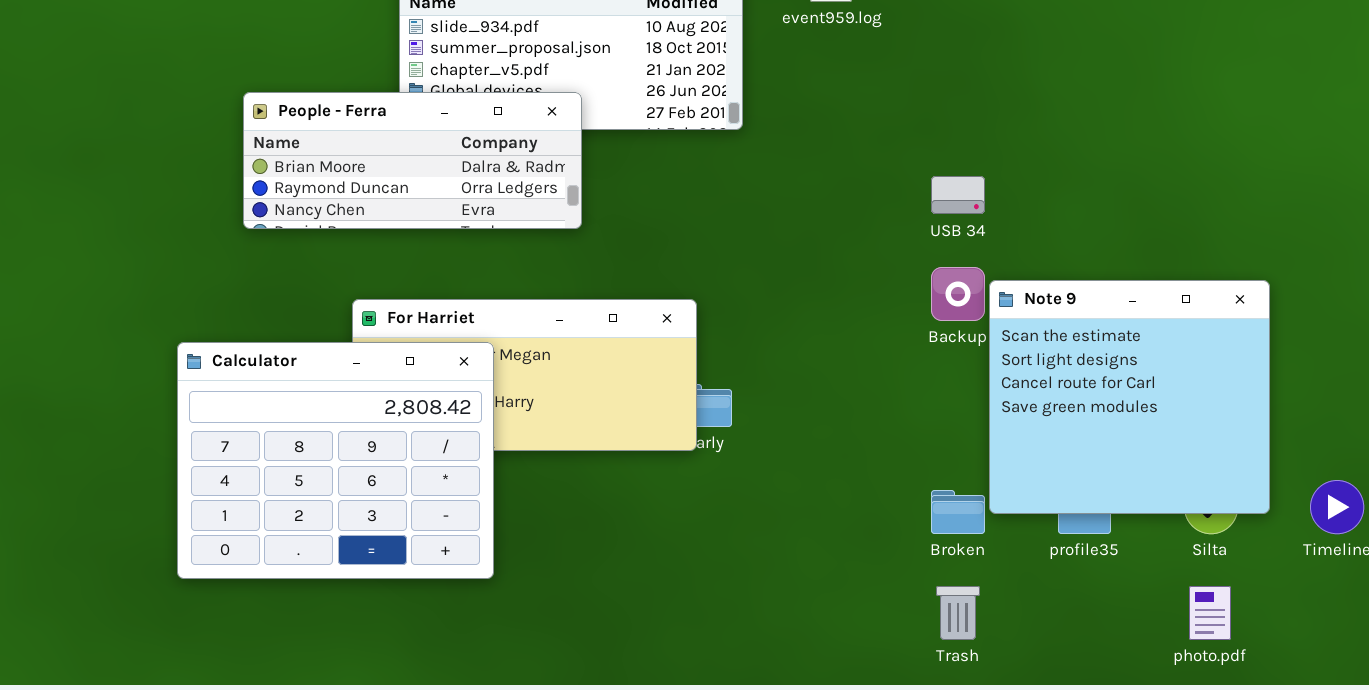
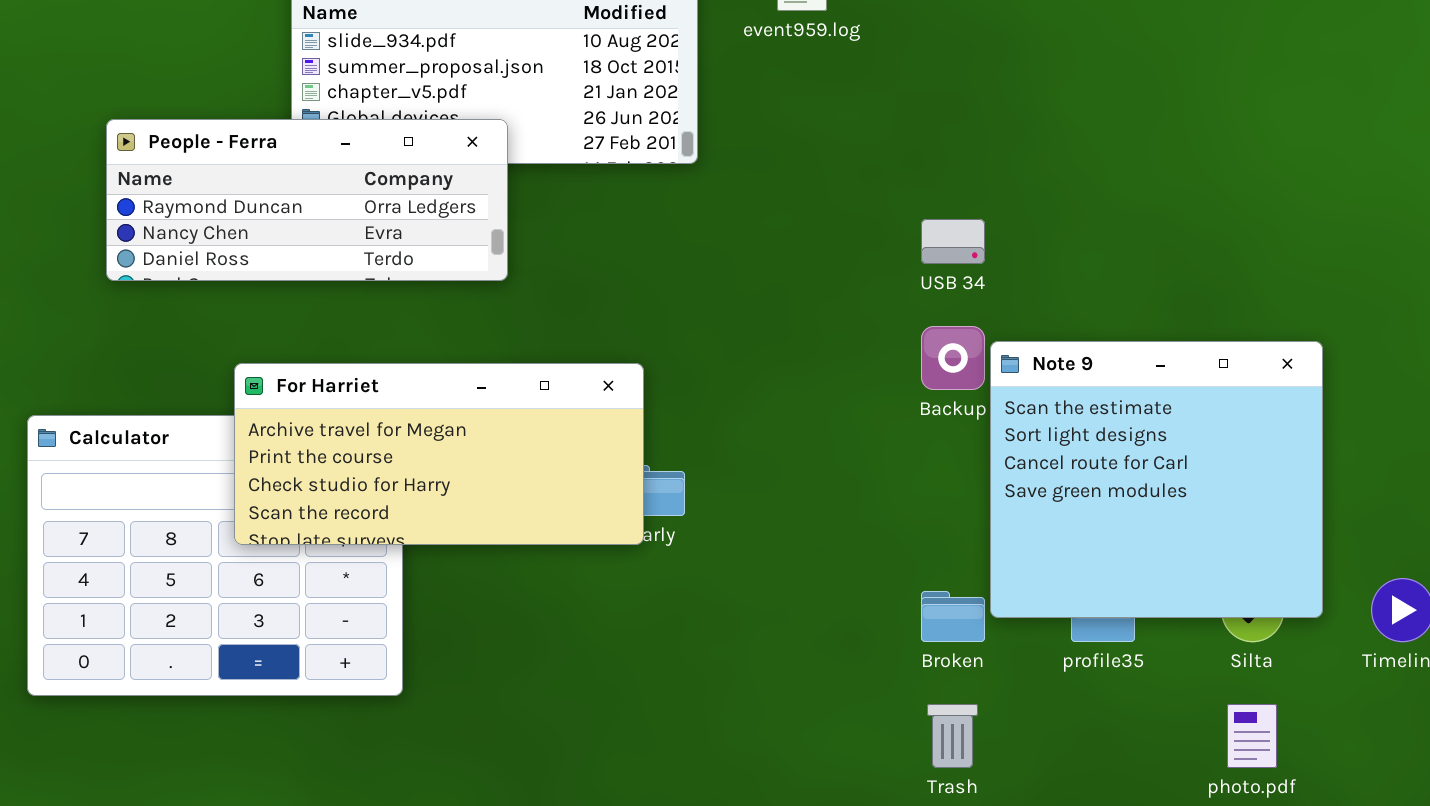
People - Ferra: [243,92,582,229] -> [106,119,508,281], scrolled down 1 row
For Harriet: [352,299,697,451] -> [234,363,644,545], raised

